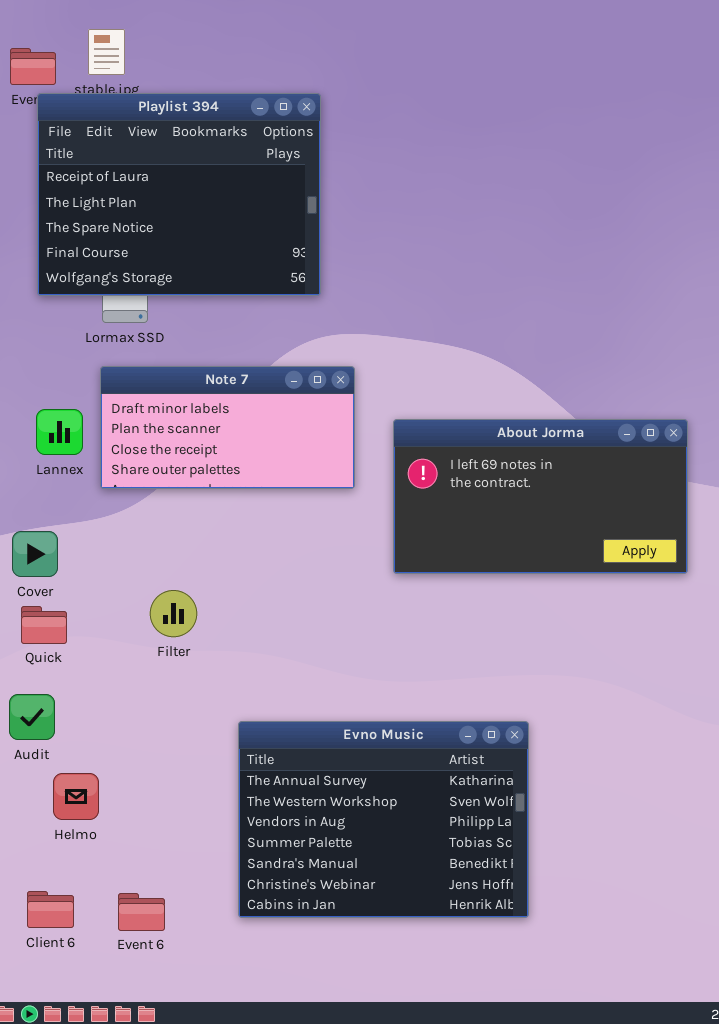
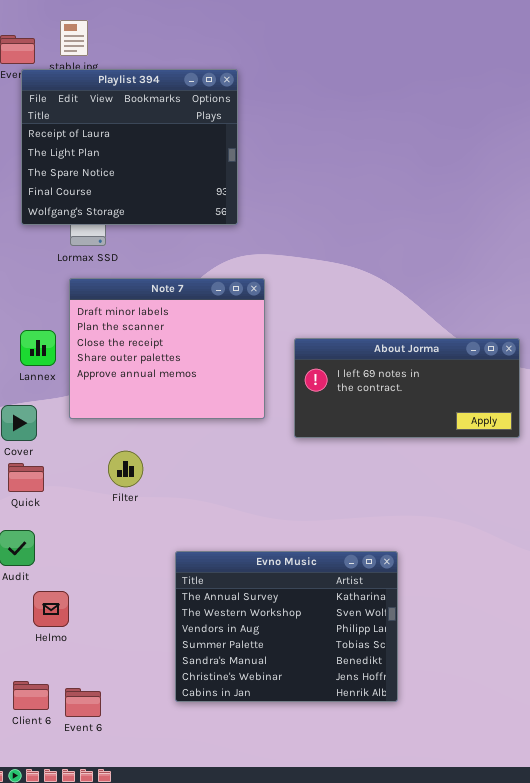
Note 7: [100,366,355,489] -> [69,278,265,419], resized
Lannex: [36,409,83,455] -> [20,330,56,366], moved
About Jorma: [393,419,688,574] -> [294,338,520,438], resized
Event 6: [118,893,165,931] -> [65,688,101,717], moved

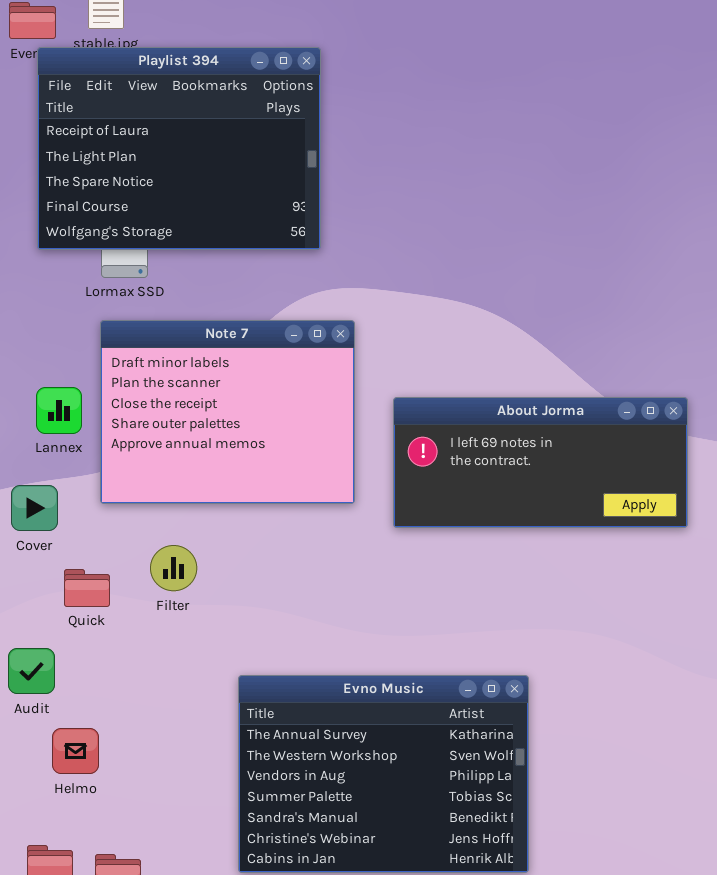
Quick: [8,463,44,492] -> [64,569,110,607], moved

